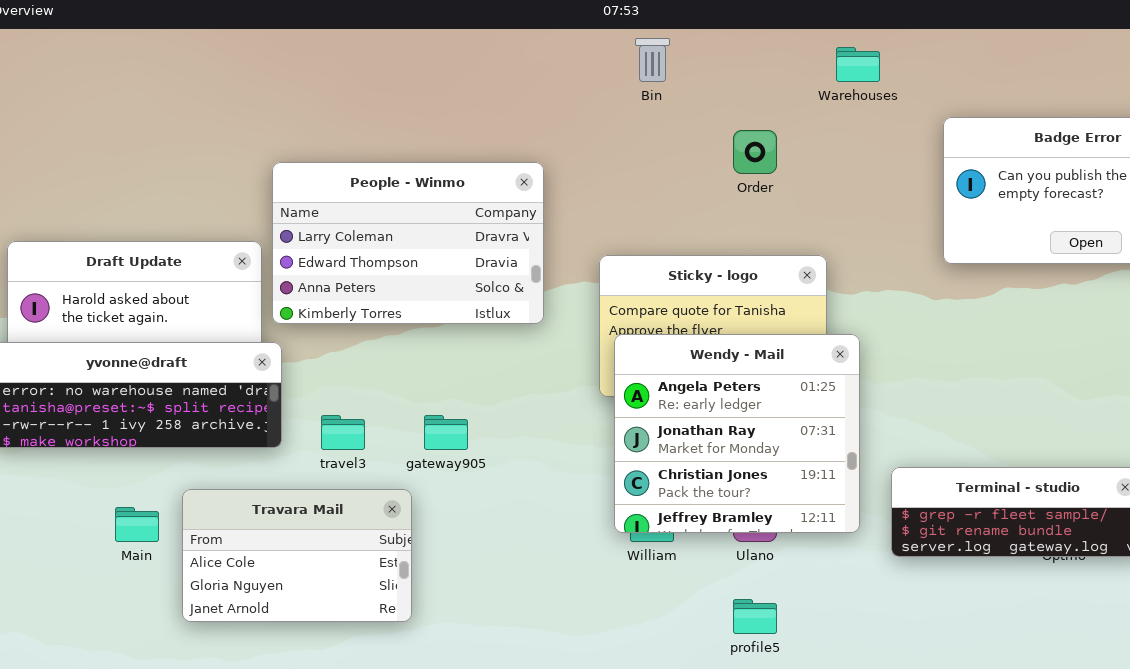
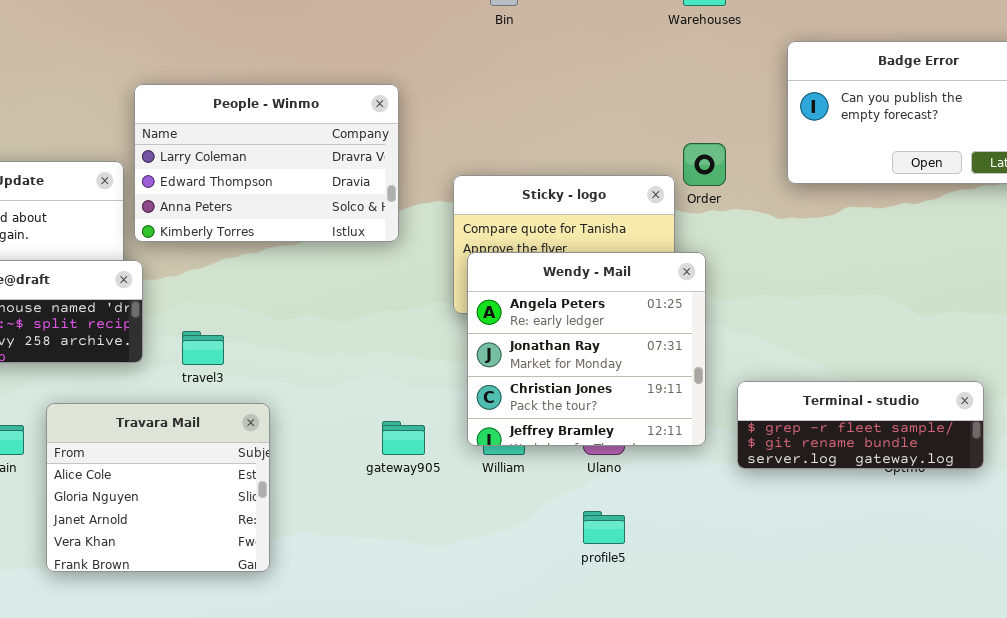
Order: [733,130,777,174] -> [683,143,726,186], moved
gateway905: [424,415,468,450] -> [382,421,425,455], moved
Travara Mail: [182,489,412,622] -> [46,403,270,572], resized

